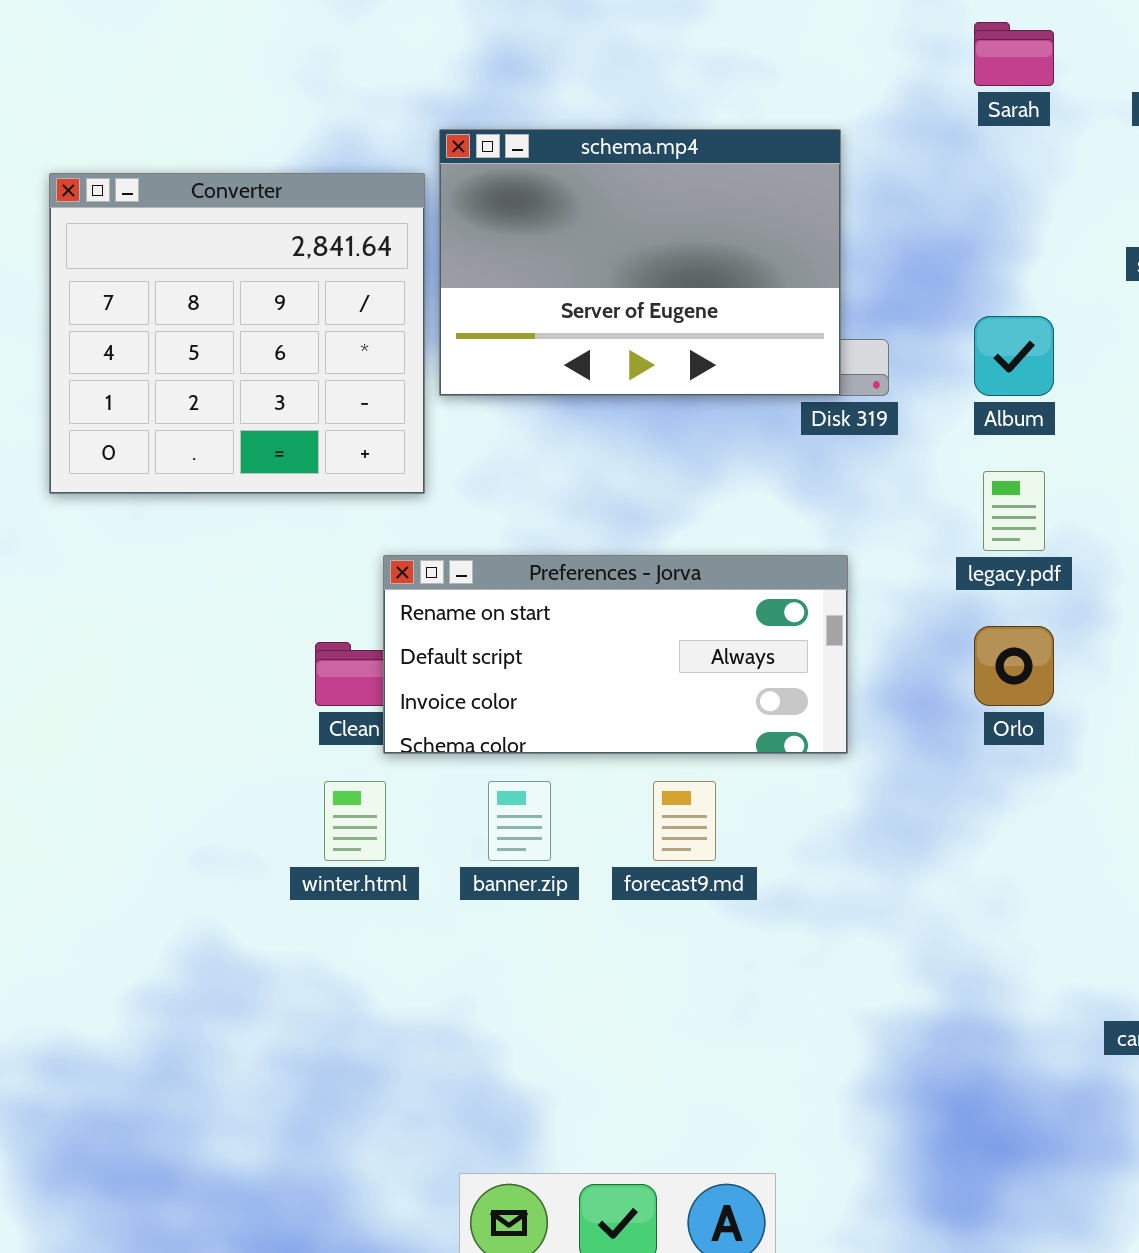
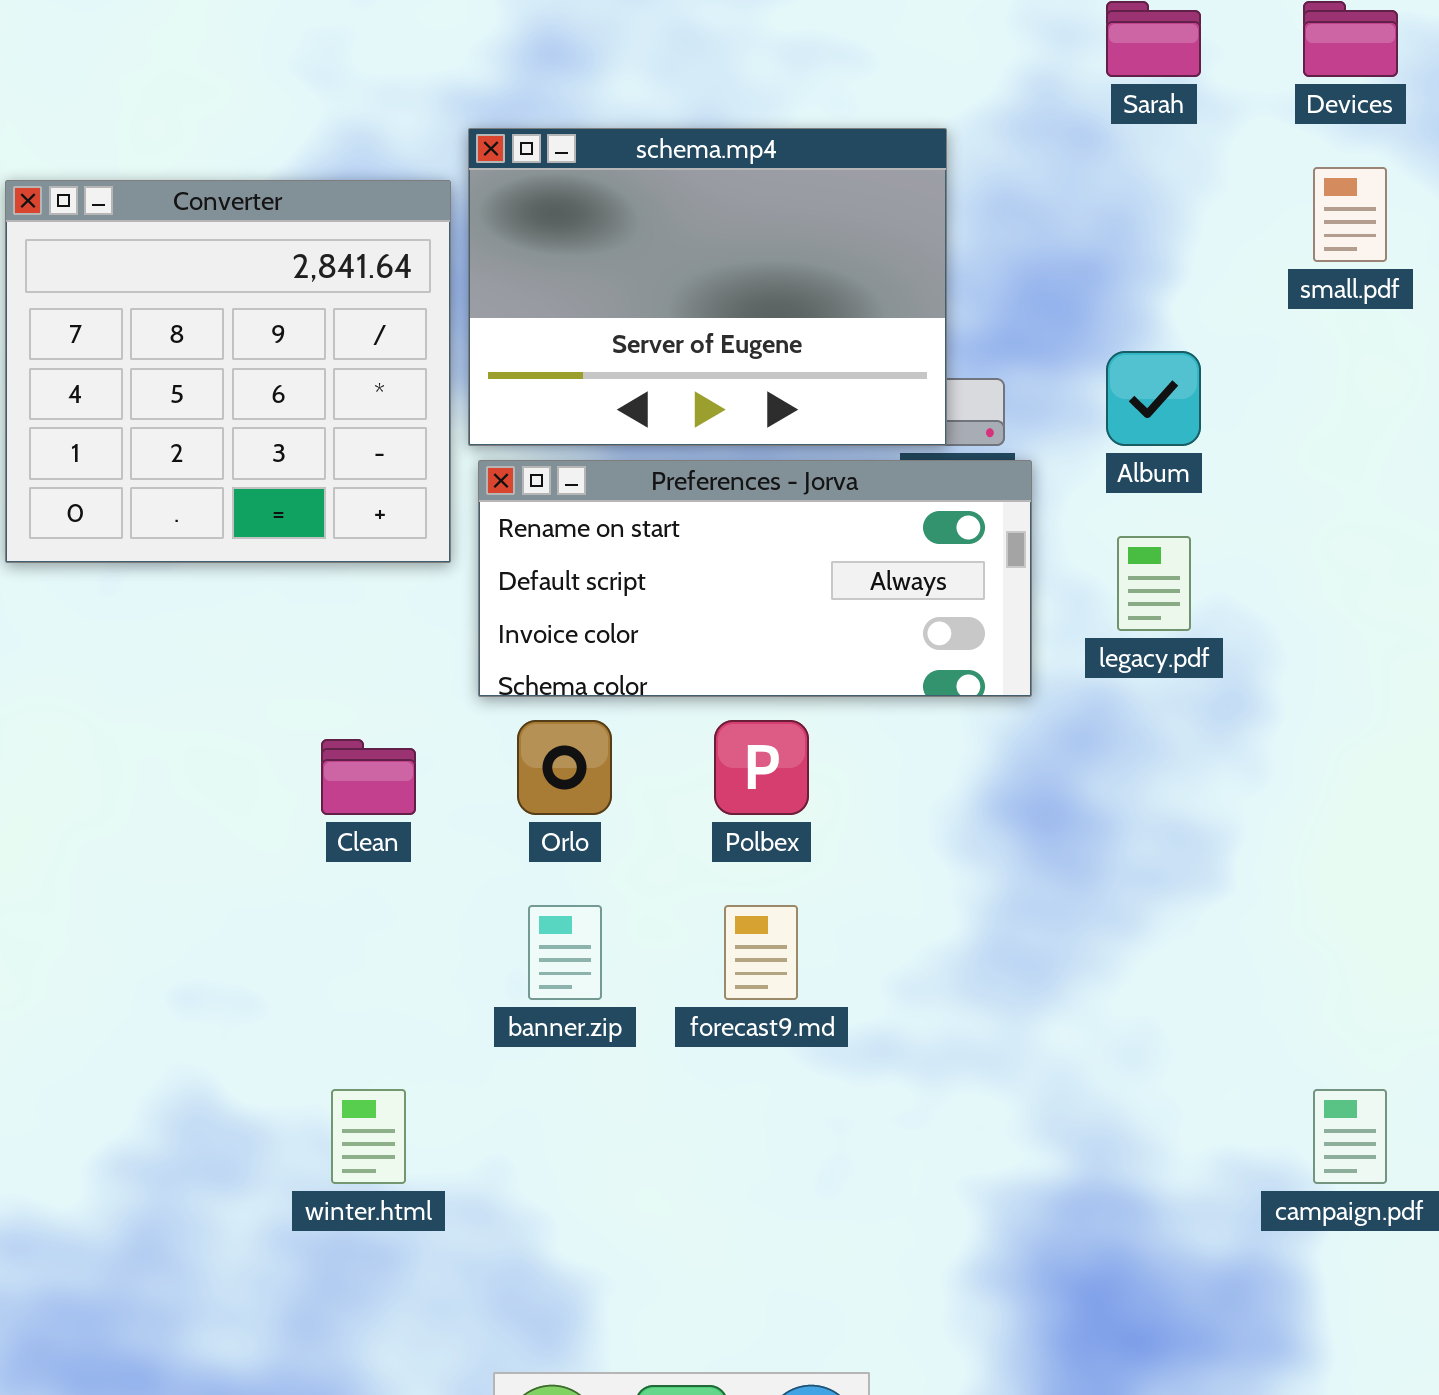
Preferences - Jorva: [383,555,848,754] -> [478,460,1032,697], moved
Orlo: [974,626,1054,706] -> [517,720,612,815], moved
winter.html: [324,781,386,861] -> [331,1089,406,1184], moved

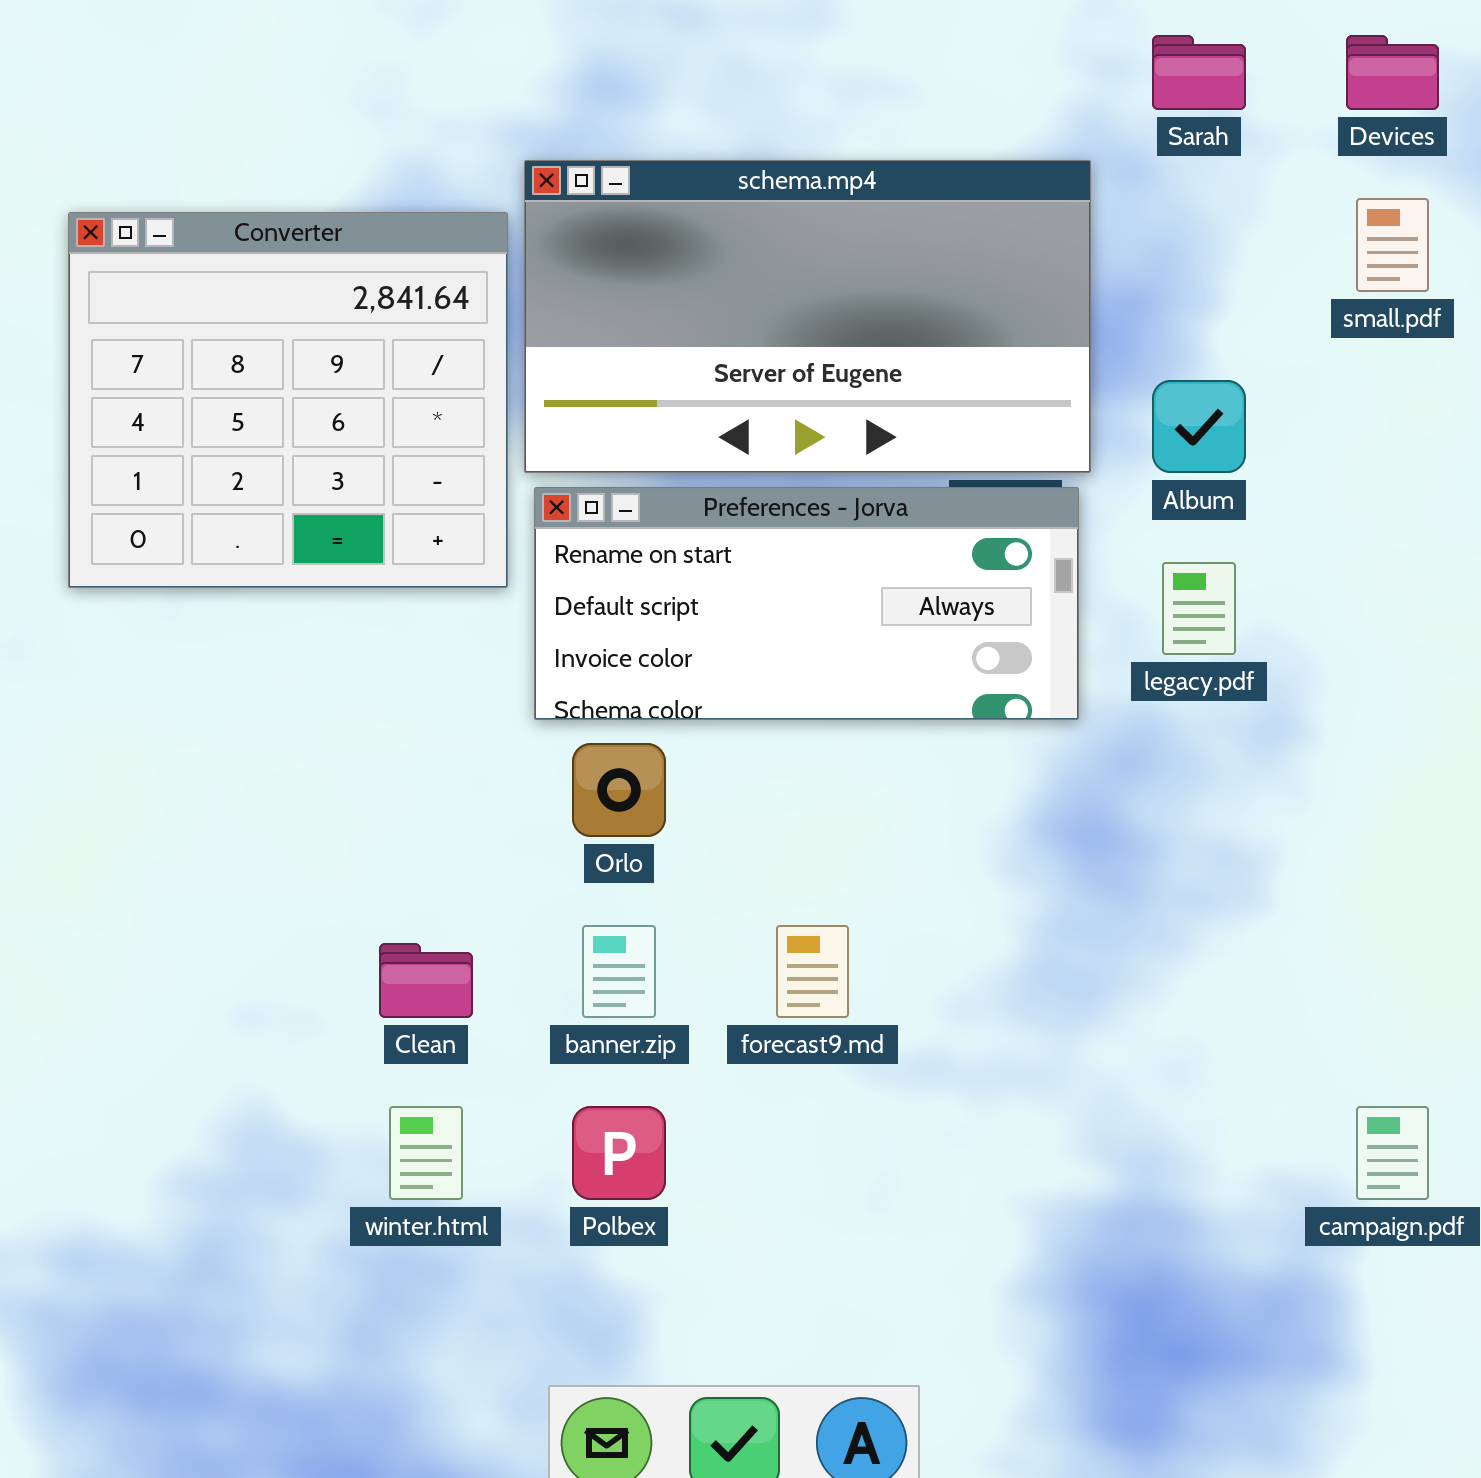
schema.mp4: [468,128,947,446] -> [524,160,1091,473], resized
Polbex: [714,720,809,815] -> [572,1106,666,1200], moved
Clean: [321,739,416,815] -> [379,943,473,1018], moved

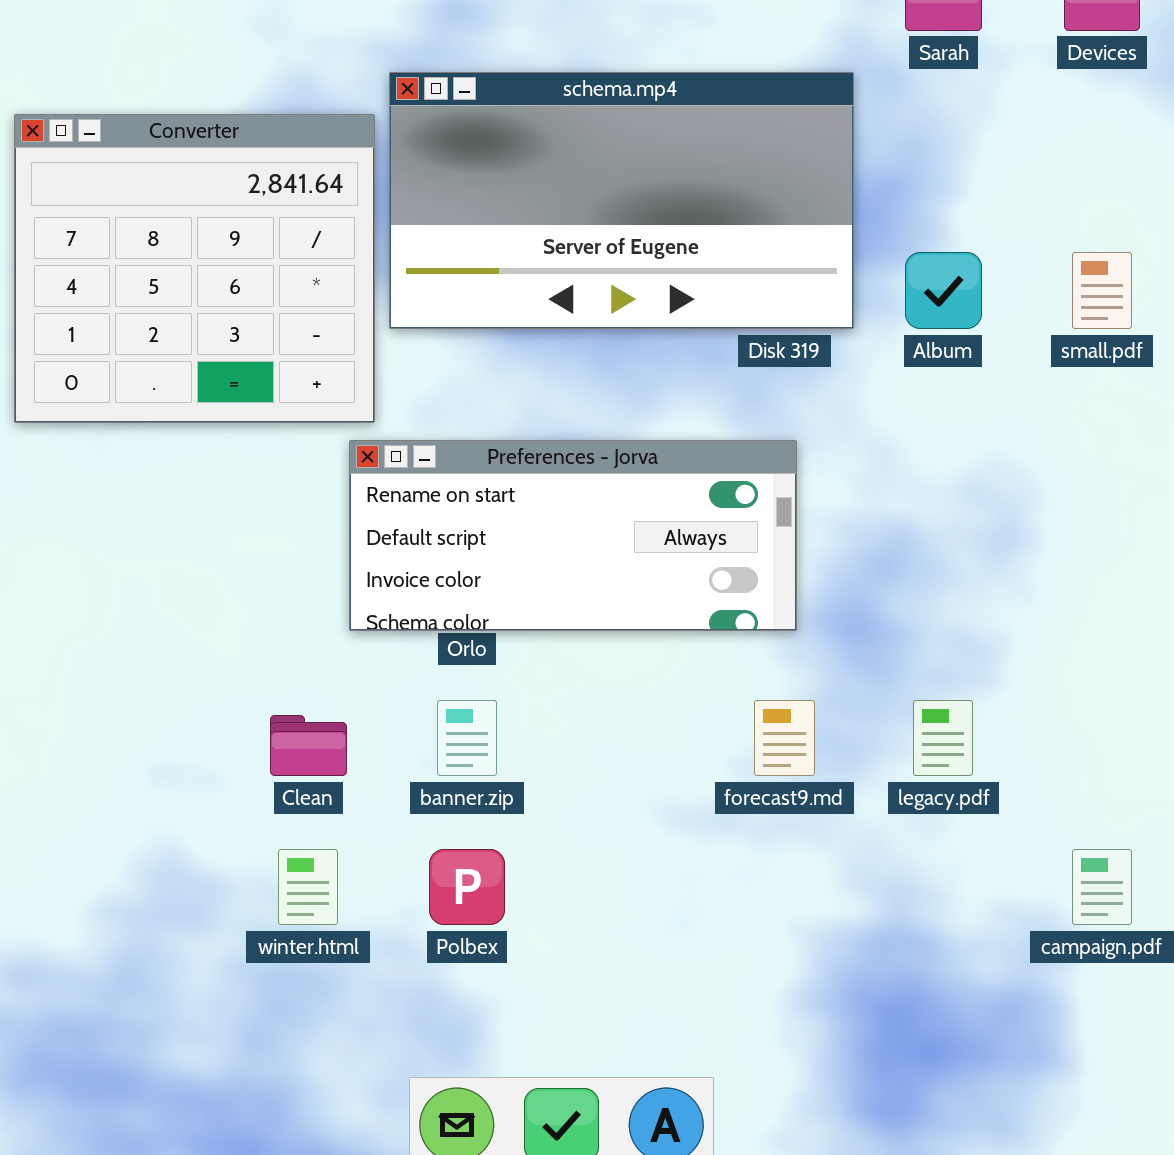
small.pdf: [1356,198,1429,292] -> [1072,252,1132,329], moved
Preferences - Jorva: [534,487,1079,720] -> [349,440,797,631], moved
legacy.pdf: [1162,562,1236,655] -> [913,700,973,776], moved
forecast9.md: [776,925,849,1018] -> [754,700,815,776], moved

